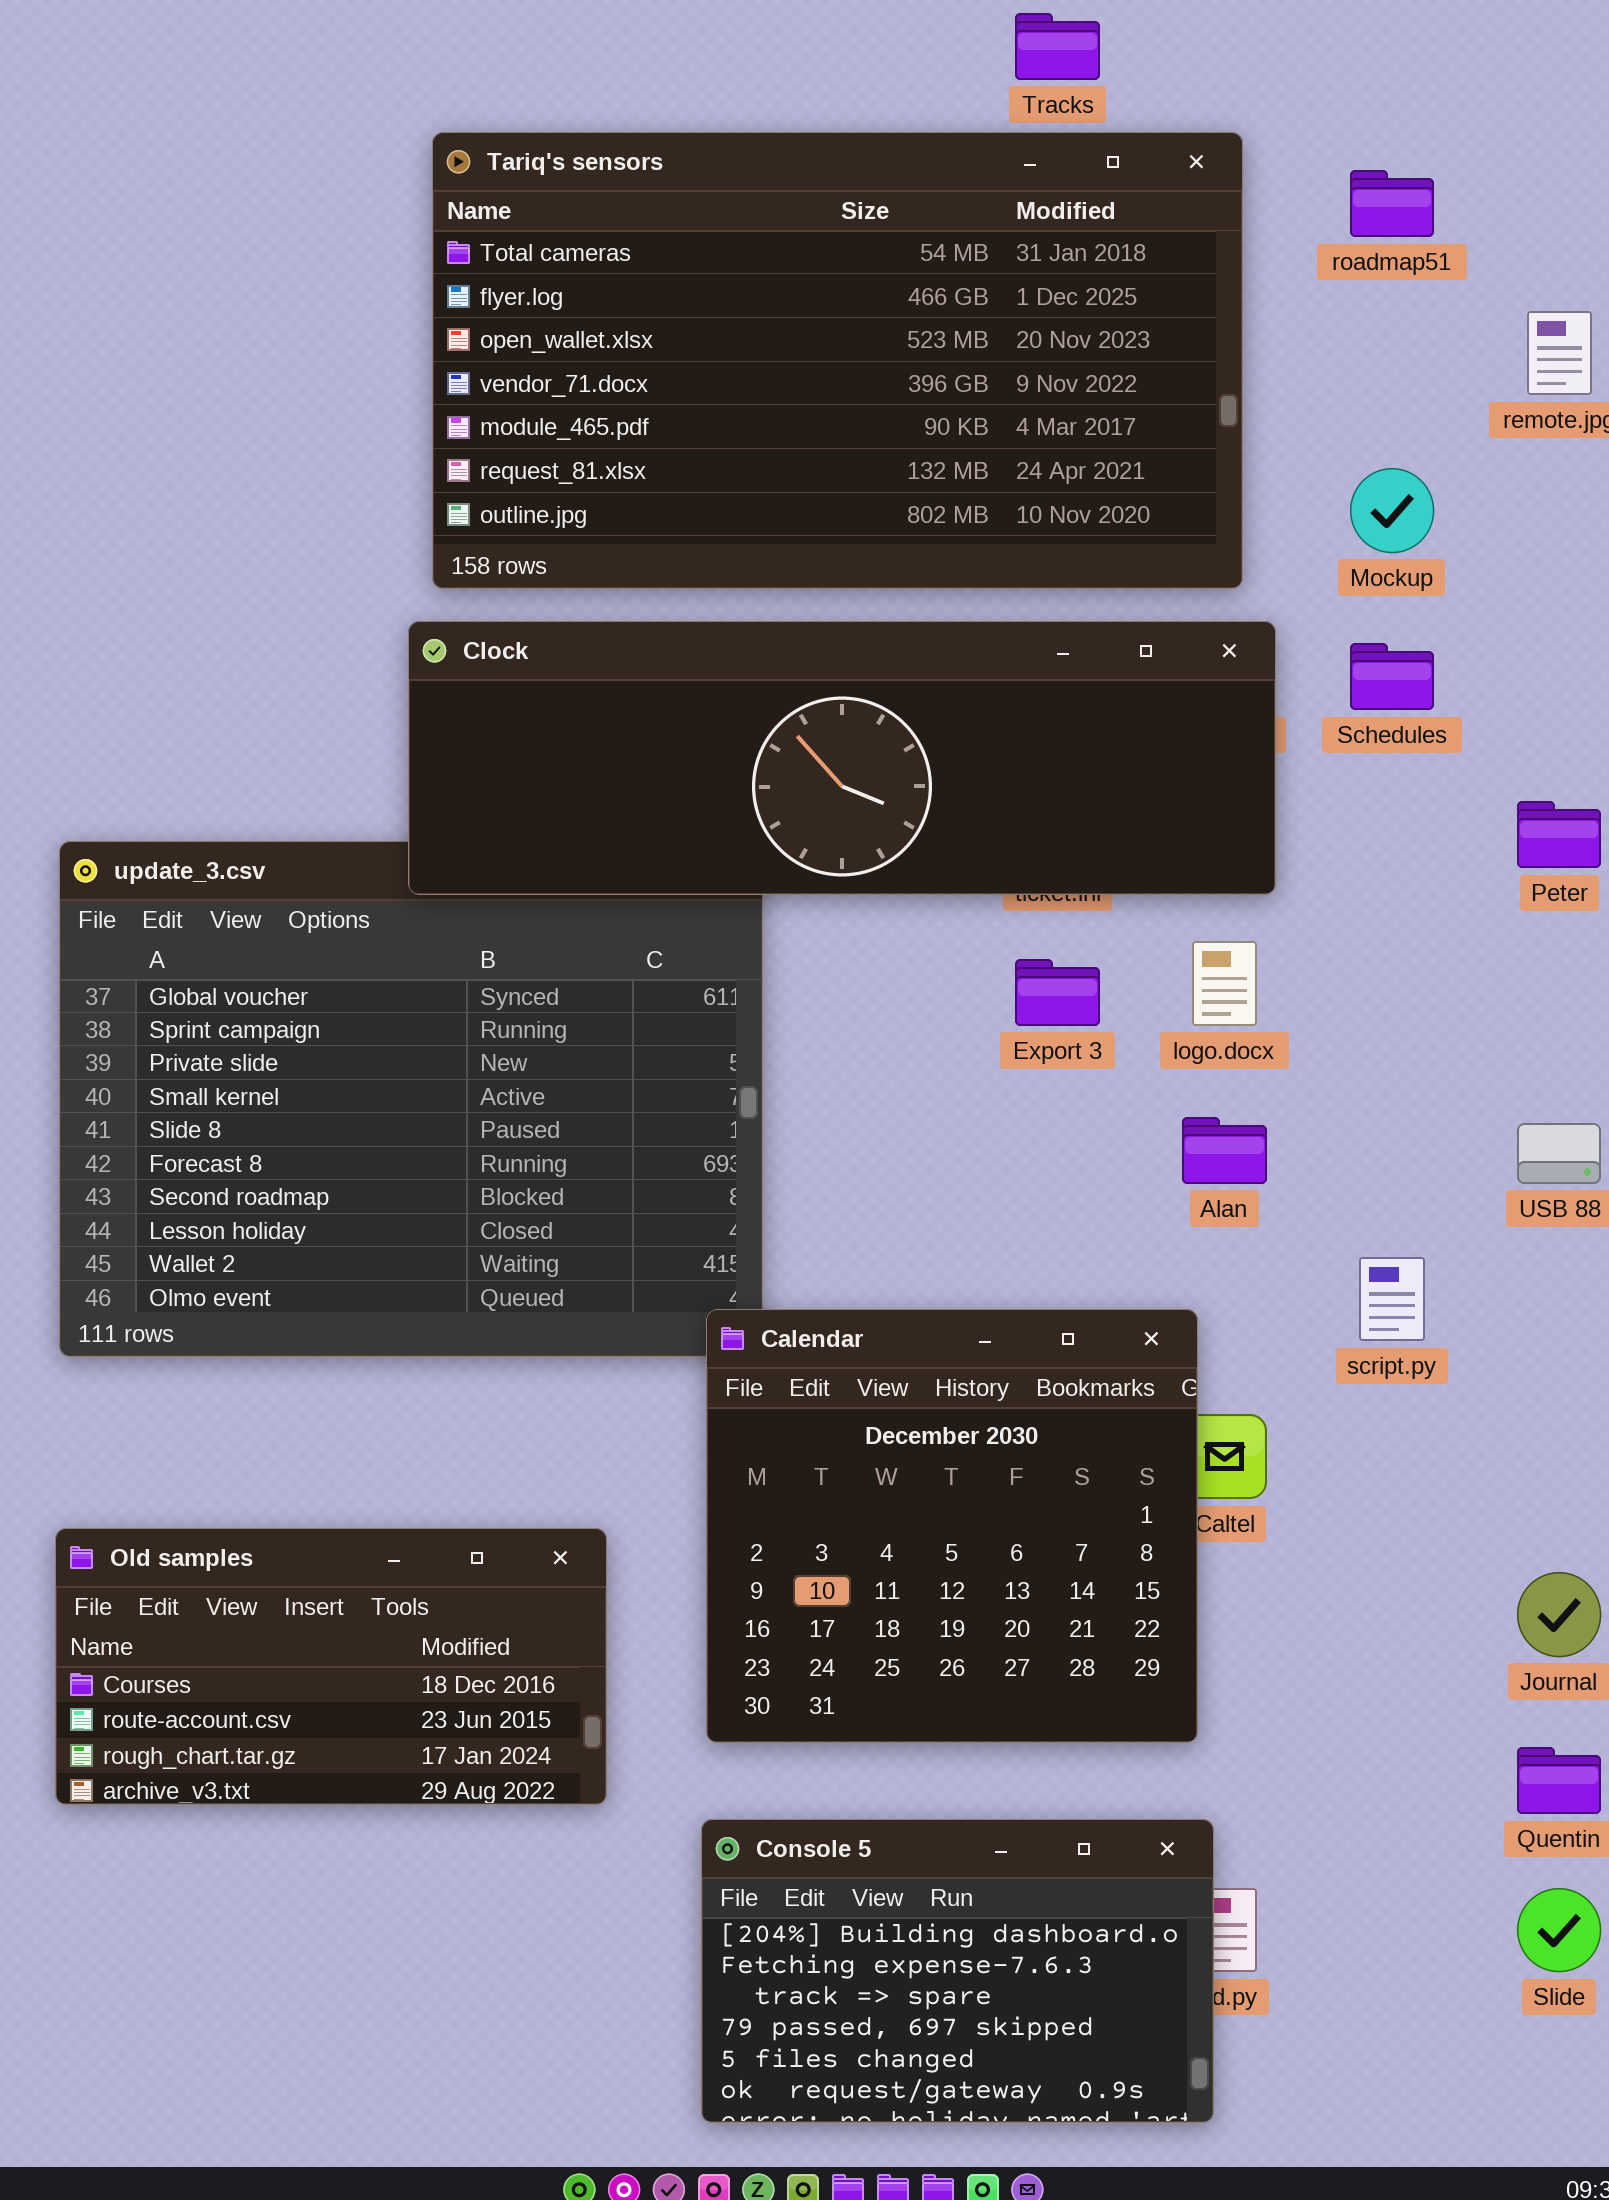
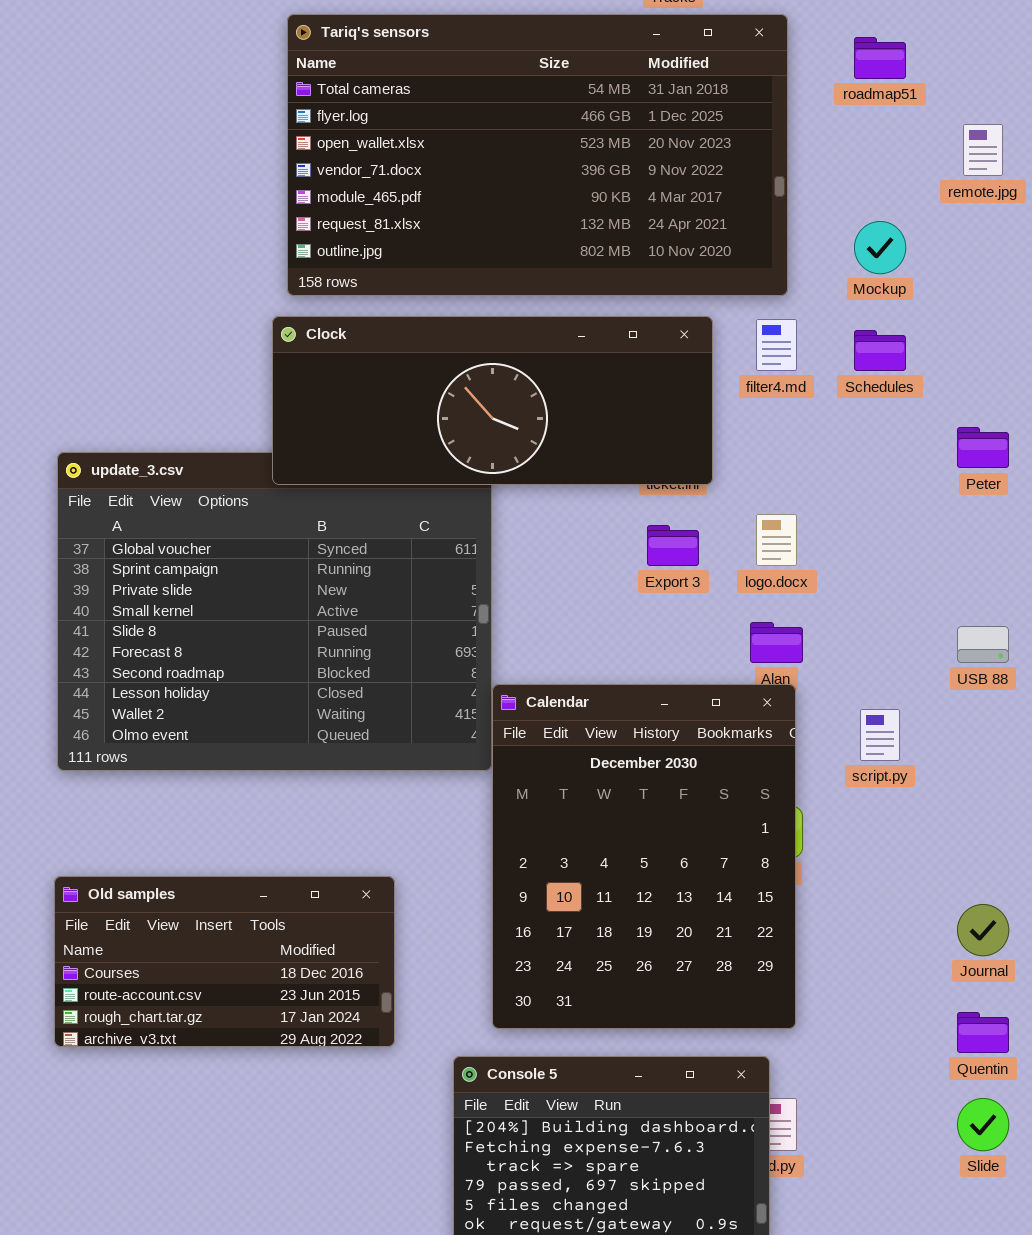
Clock: [408,621,1276,895] -> [272,316,713,485], resized
Calendar: [706,1309,1198,1743] -> [492,684,796,1029], moved, resized

